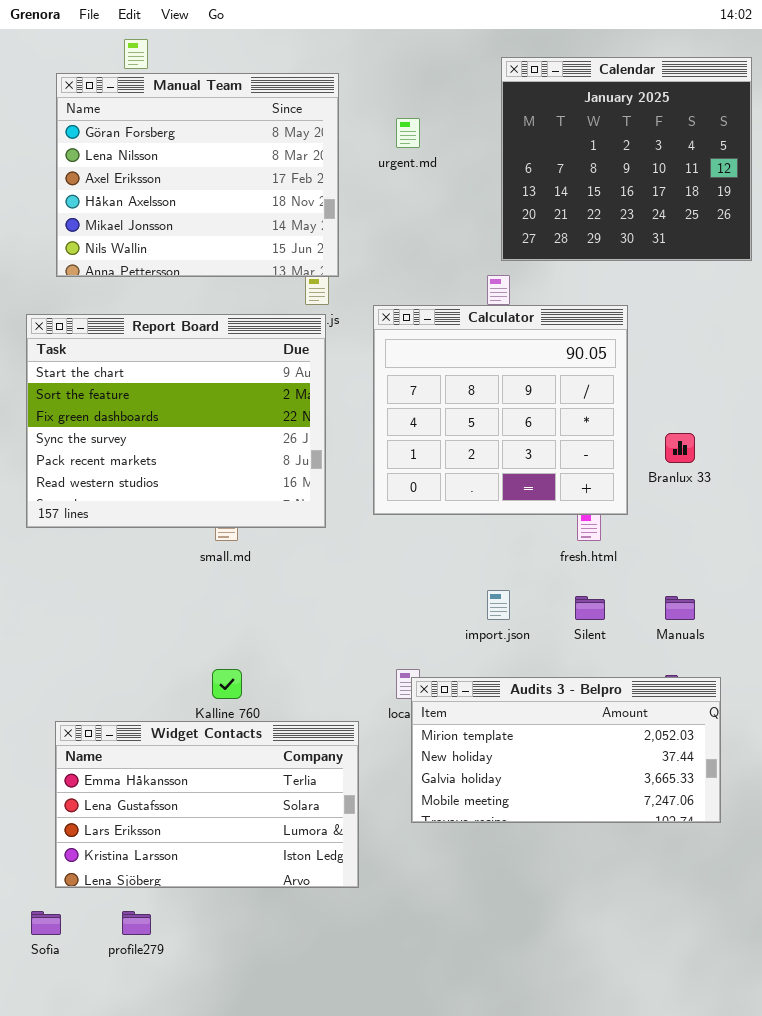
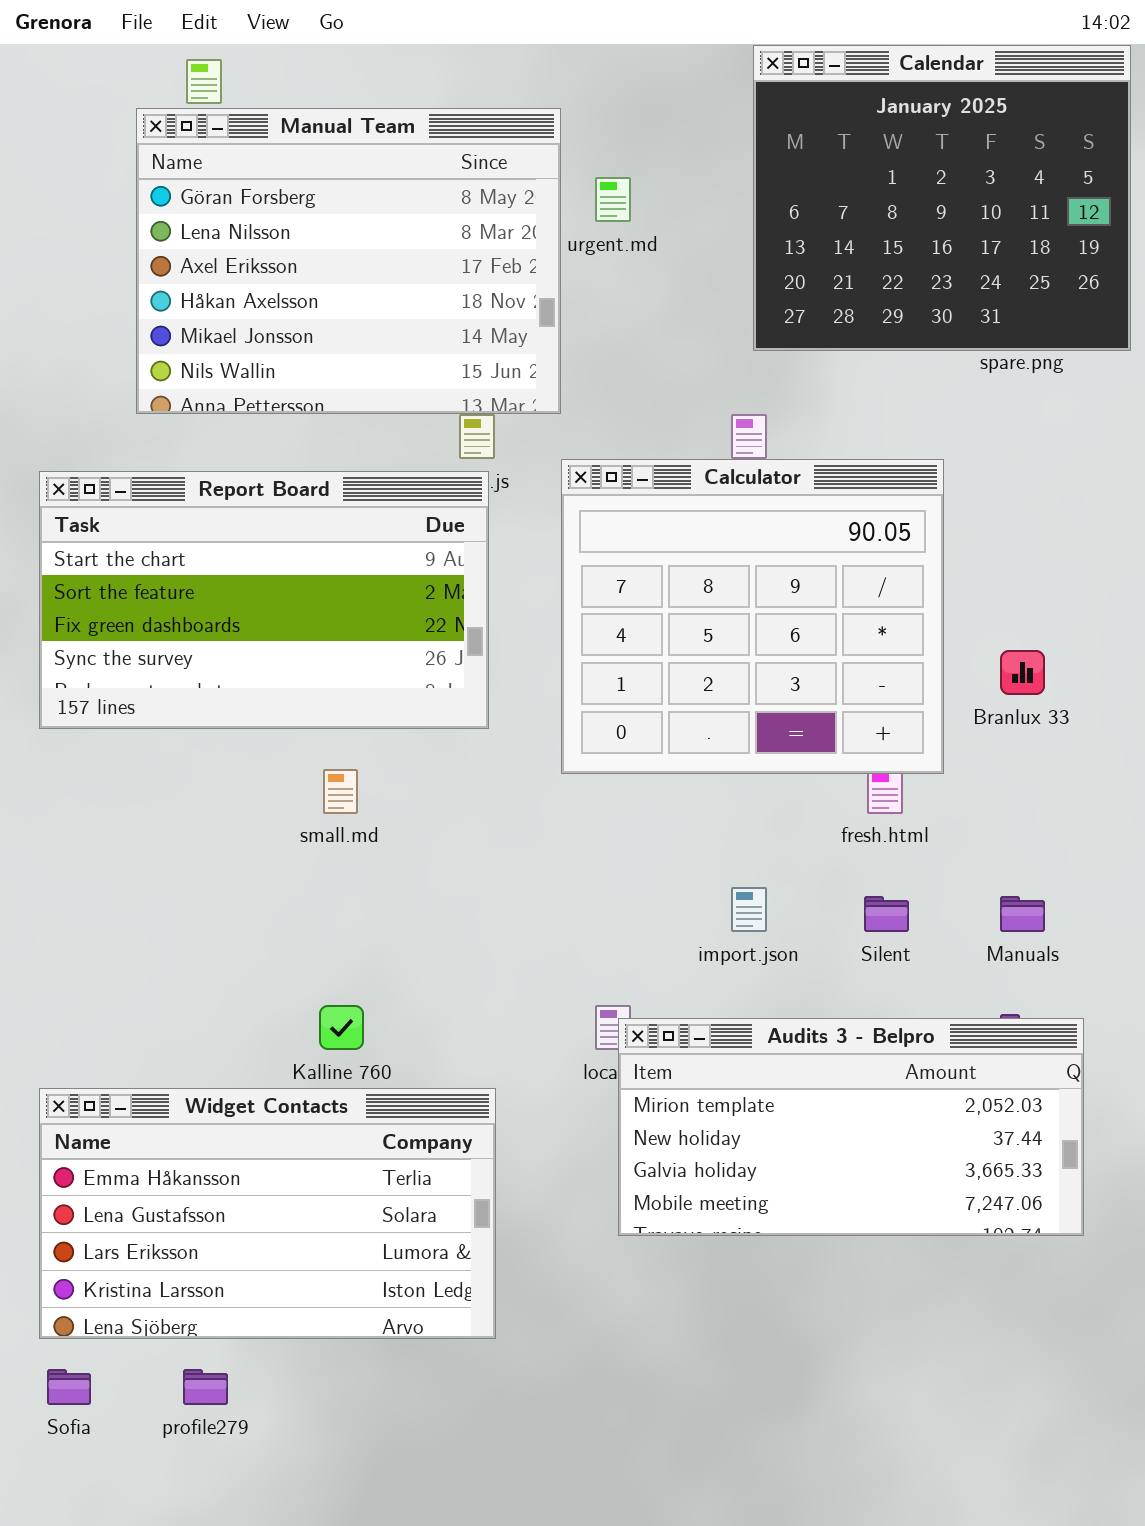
Calendar: [501,57,752,261] -> [753,45,1131,351], moved
Manual Team: [56,73,339,277] -> [136,108,561,414], moved
Report Board: [26,314,326,528] -> [39,471,489,729], resized
Widget Contacts: [55,721,359,888] -> [39,1088,496,1339], moved

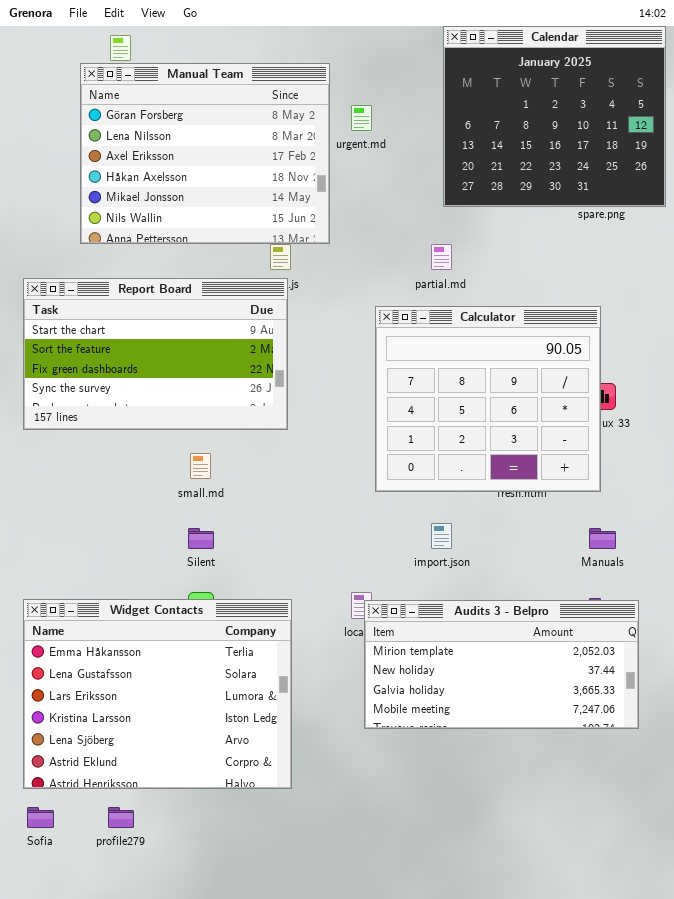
Calculator: [561,459,944,774] -> [375,306,601,492], moved
Silent: [864,896,909,932] -> [188,528,214,549], moved
Widget Contacts: [39,1088,496,1339] -> [23,599,292,789], resized

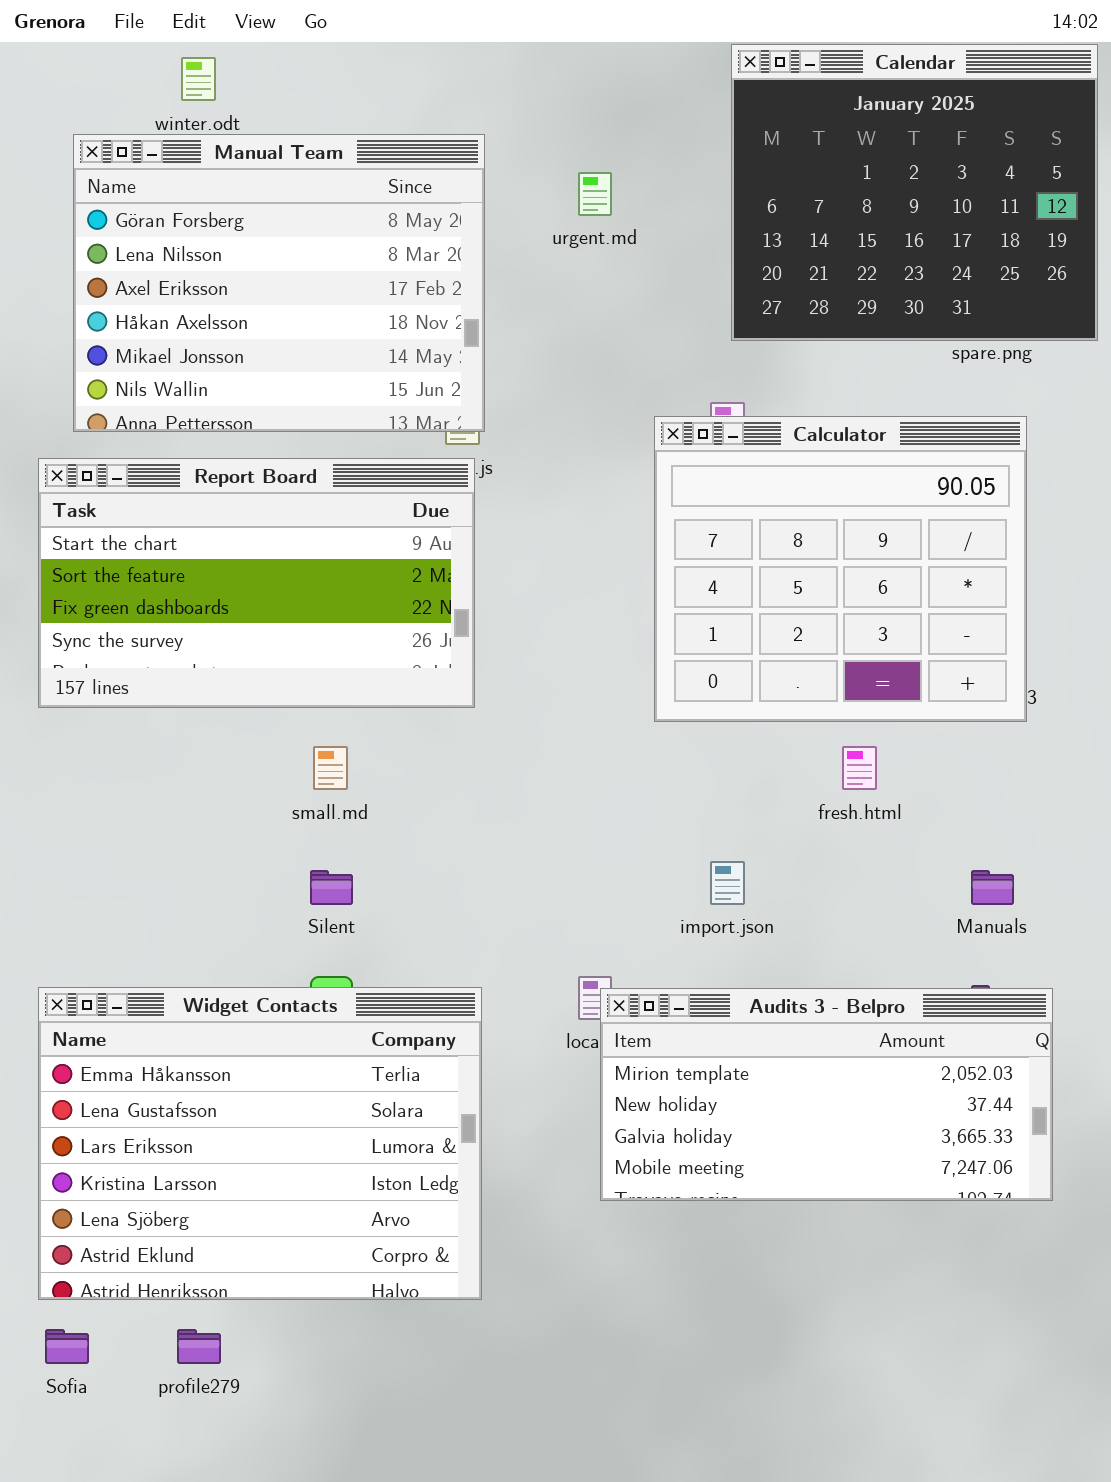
Manual Team: [80,63,330,244] -> [73,134,485,432], moved
Calculator: [375,306,601,492] -> [654,416,1027,722], moved

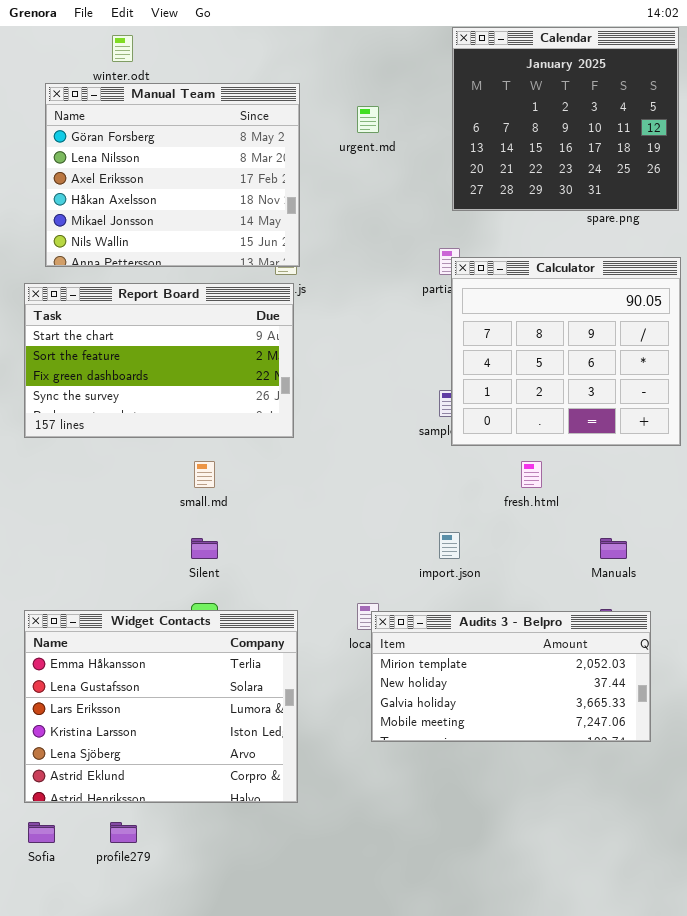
Calculator: [654,416,1027,722] -> [451,257,681,446], moved

